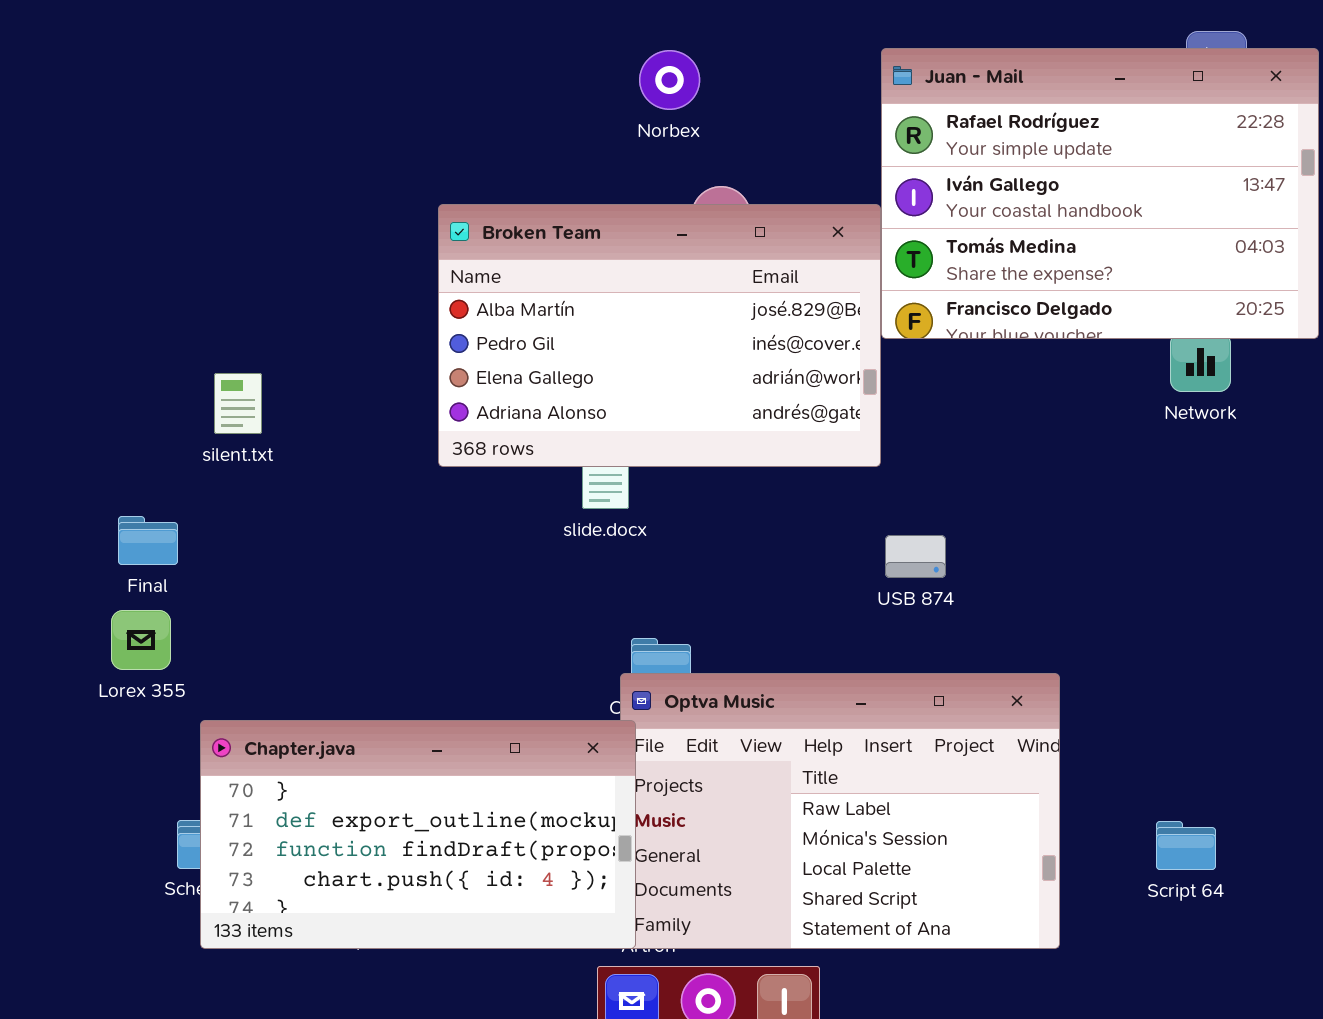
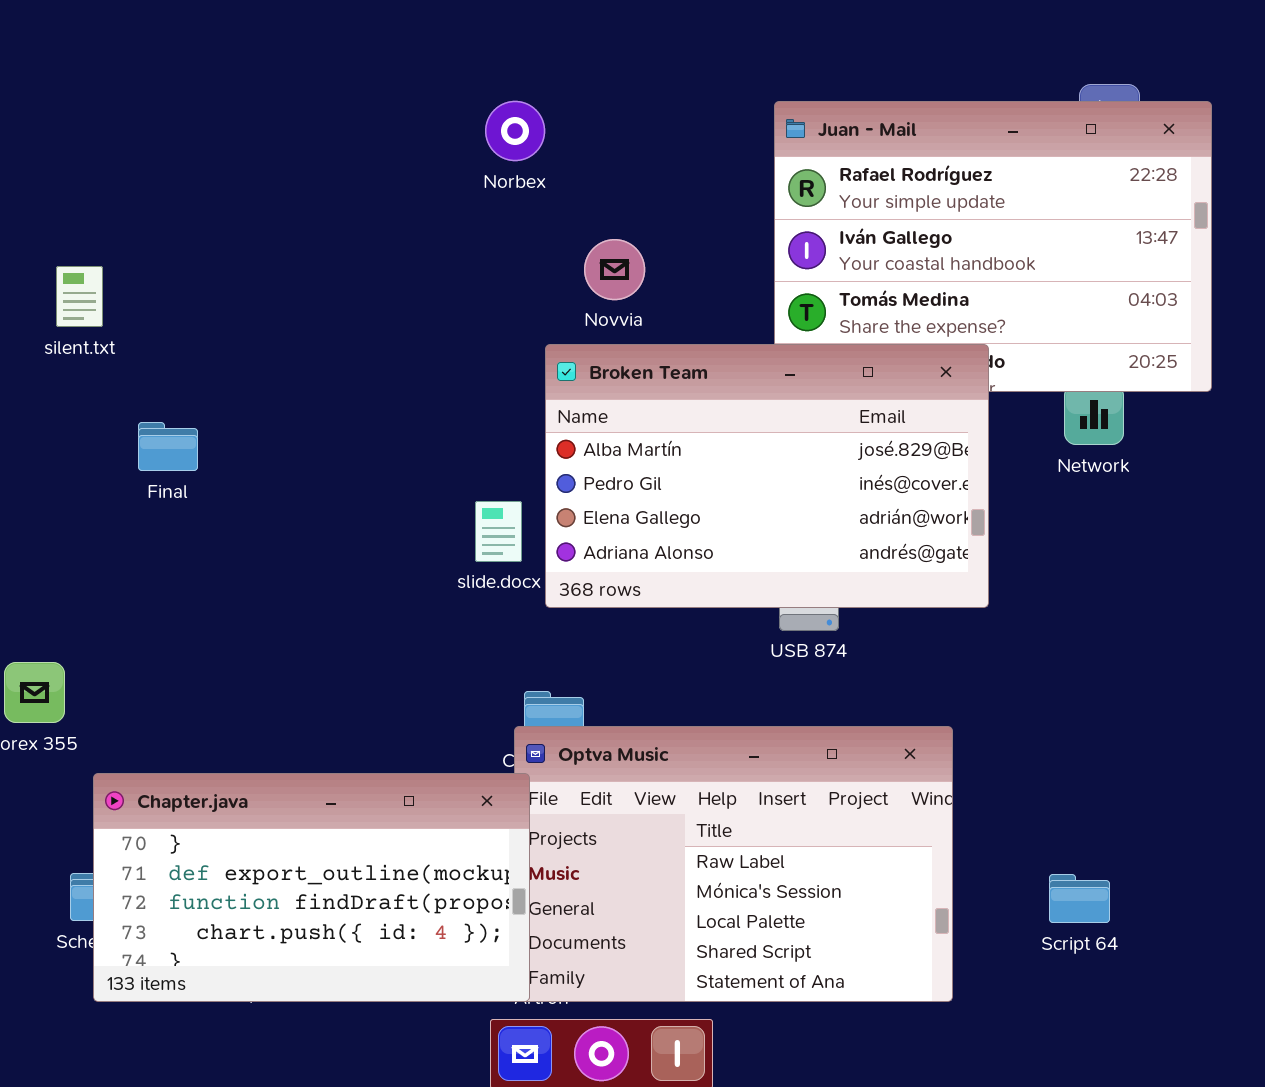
Norbex: [639,50,700,110] -> [485,101,545,161], moved
Broken Team: [438,204,881,467] -> [545,344,989,608], moved
silent.txt: [214,373,262,434] -> [56,266,103,327], moved
Final: [118,516,178,565] -> [138,422,198,471], moved

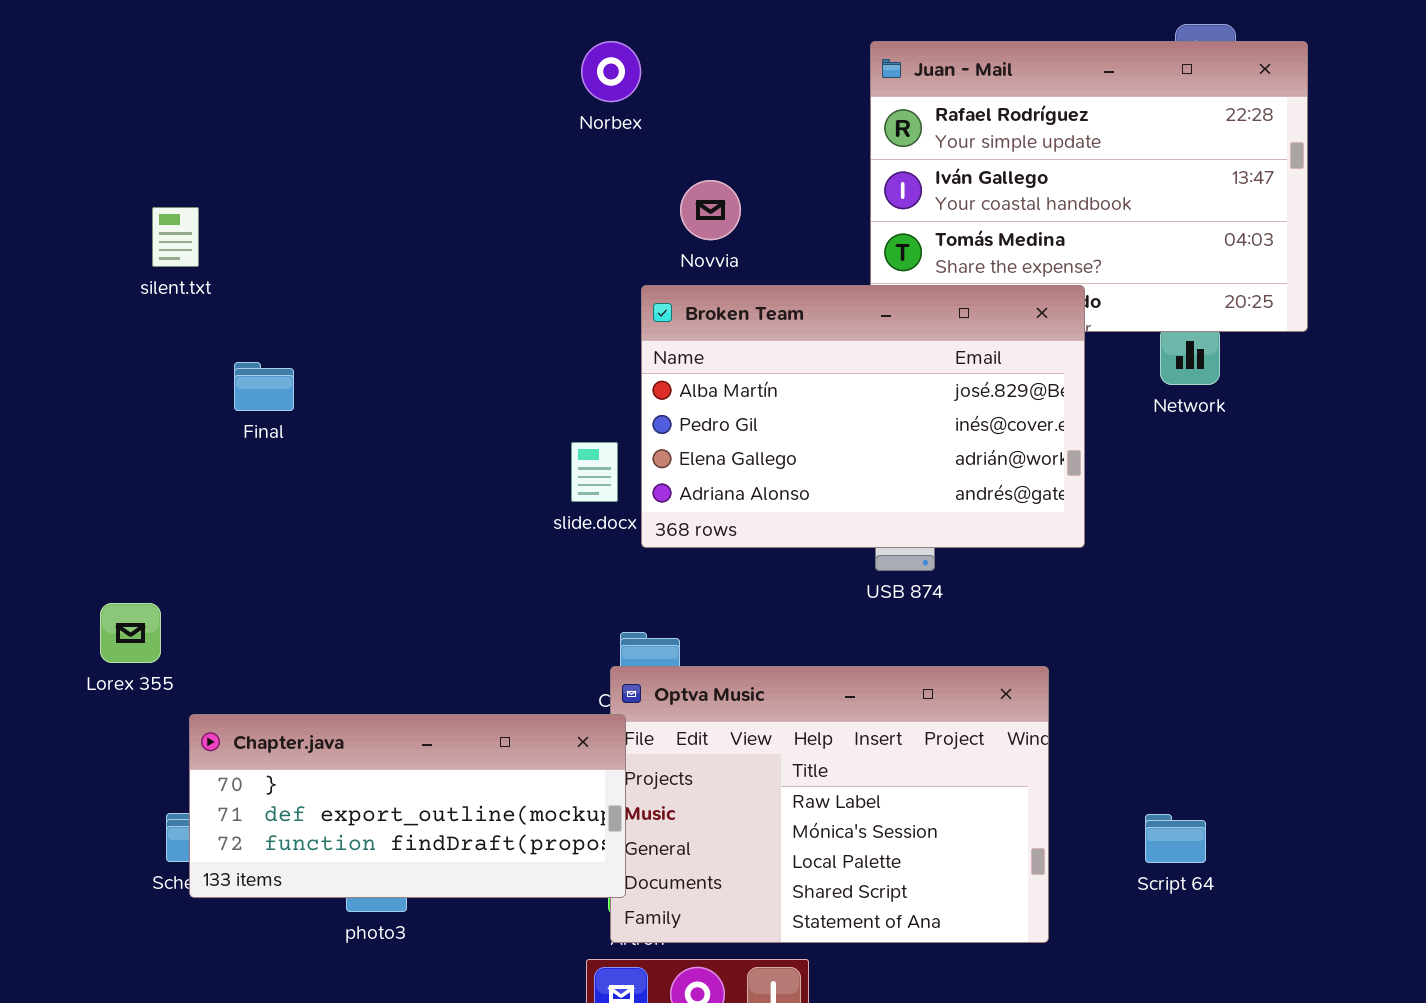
Chapter.java: [93,773,530,1002] -> [189,714,626,898], resized

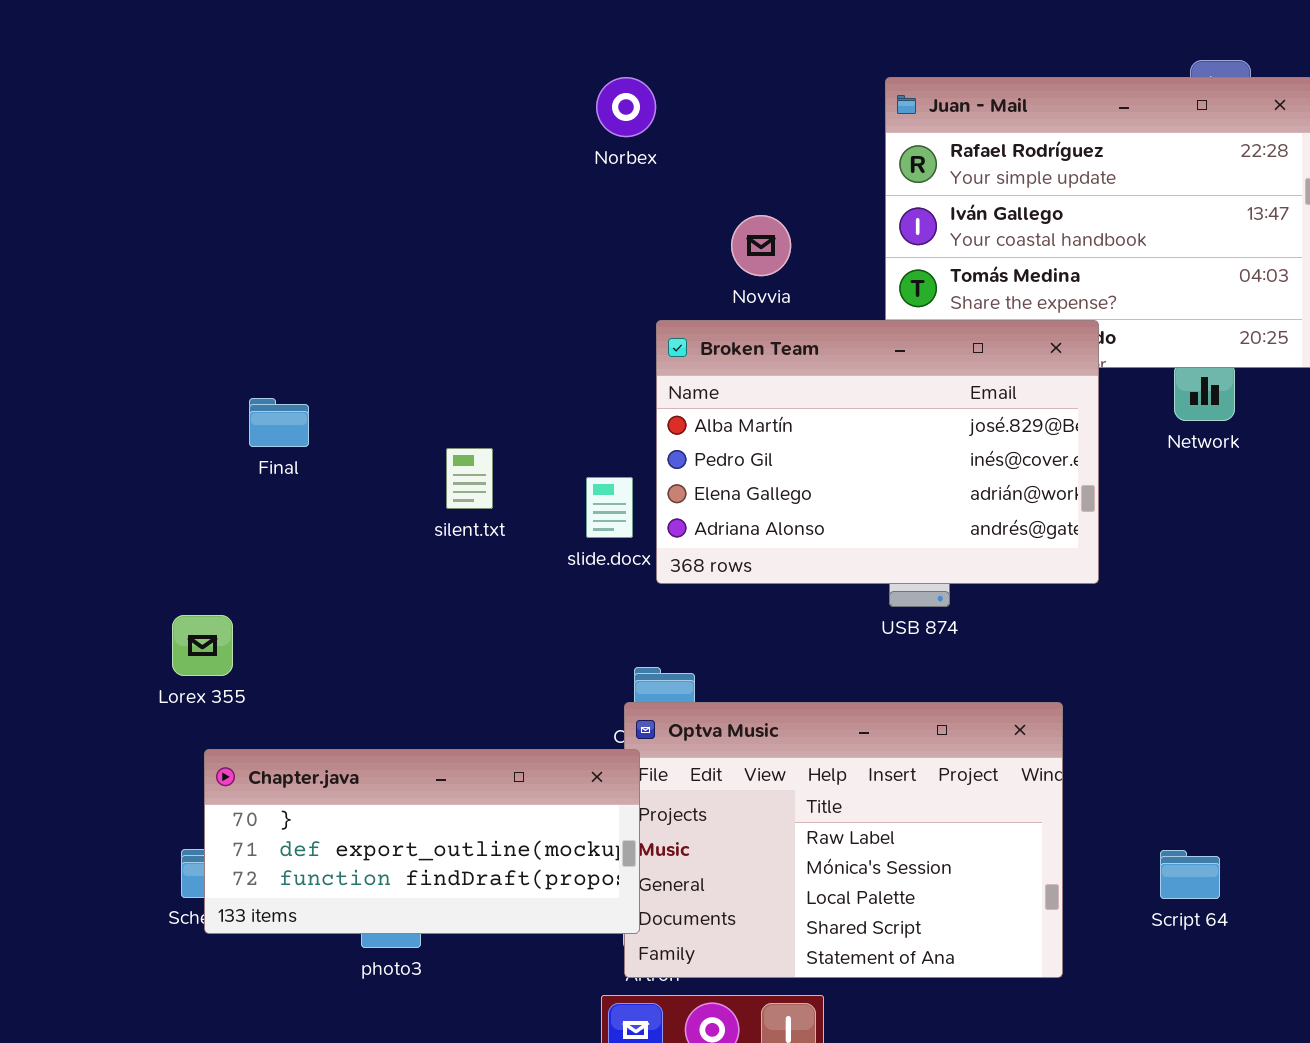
Novvia: [680,180,741,240] -> [731,215,791,276], moved
silent.txt: [152,207,199,267] -> [446,448,493,509], moved
Lorex 355: [100,603,161,663] -> [172,615,233,676], moved

